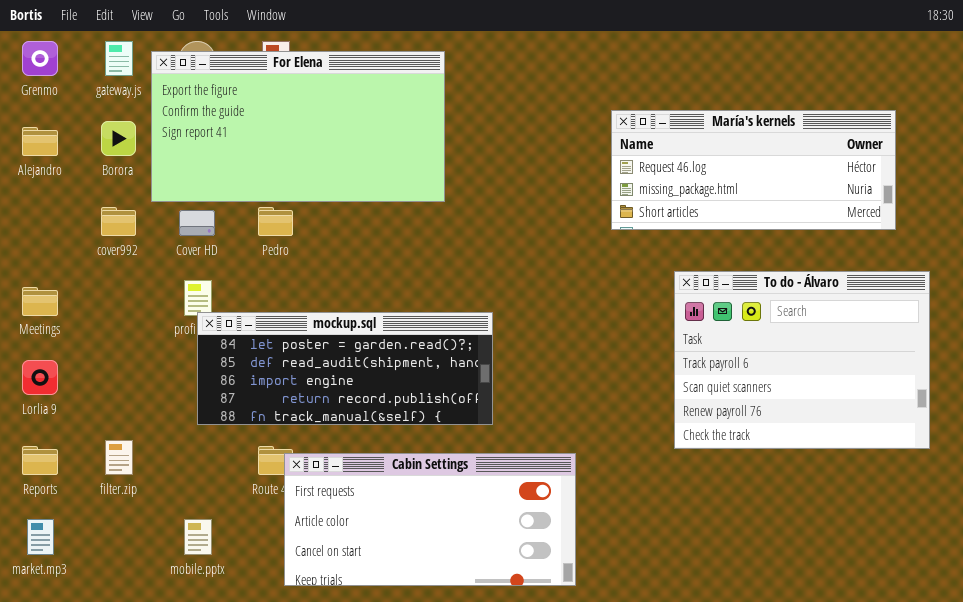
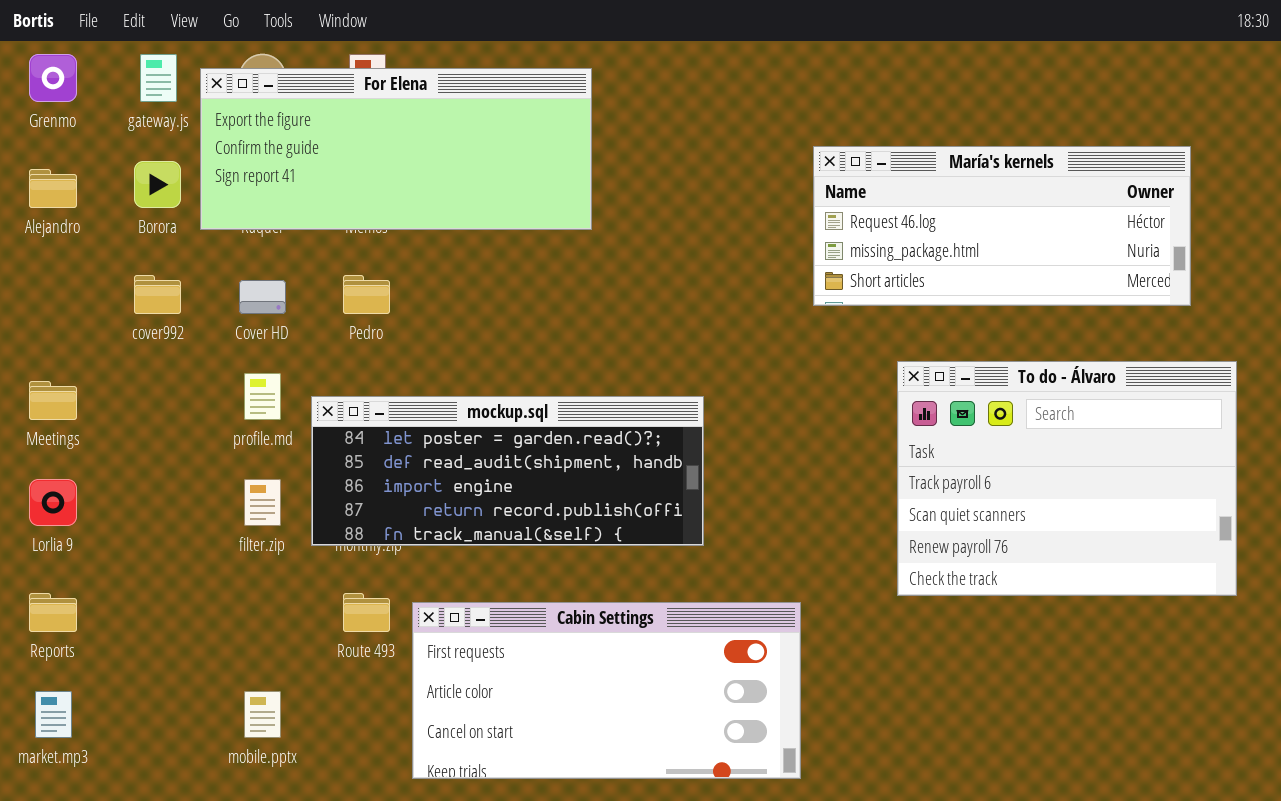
For Elena: [151,51,445,202] -> [200,68,592,230], resized
mockup.sql: [197,312,493,425] -> [311,396,704,546], moved
filter.zip: [105,440,133,475] -> [244,479,281,526], moved
Cabin Settings: [284,453,576,586] -> [412,602,801,779], moved

